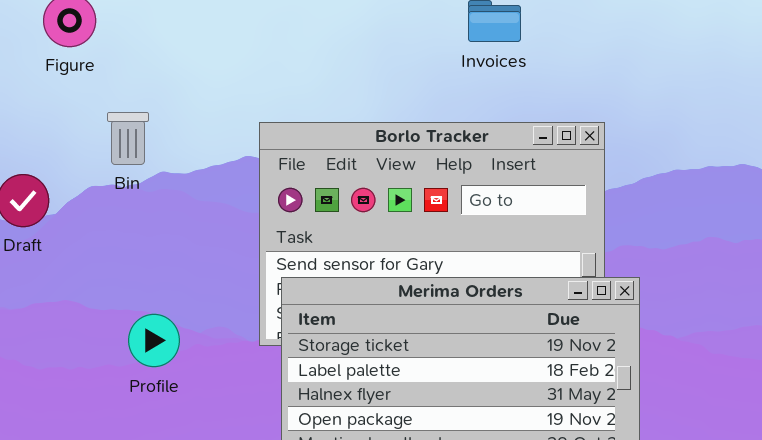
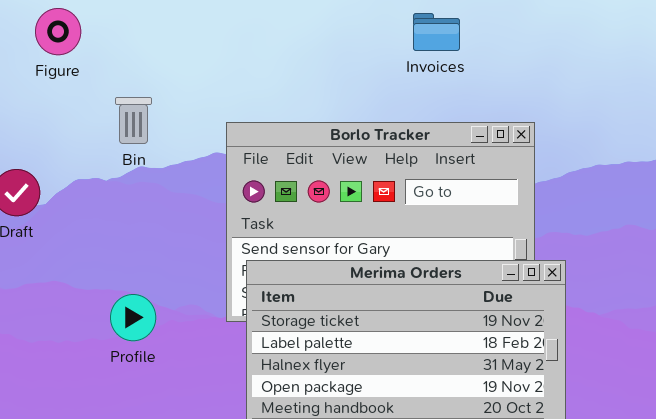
Bin: [107,112,149,165] -> [115,97,152,144], moved

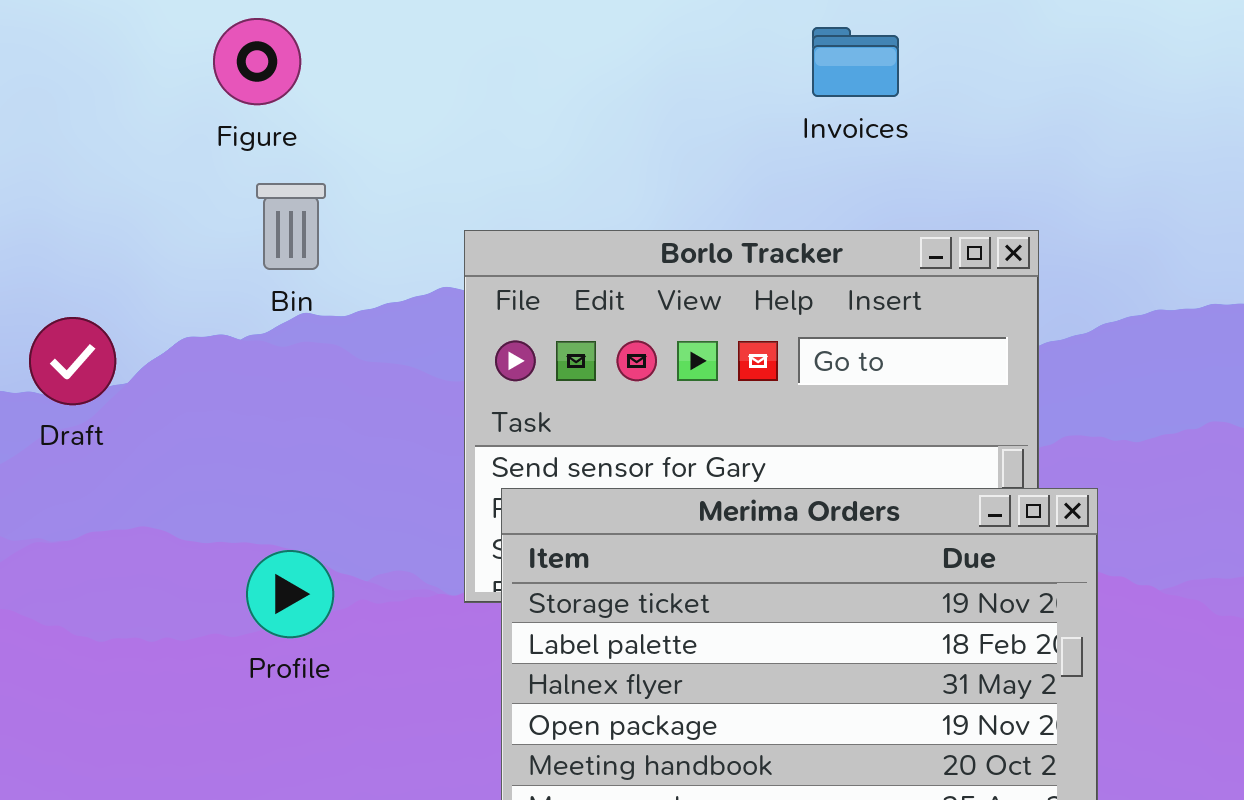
Figure: [35,8,81,55] -> [213,18,301,105], moved

